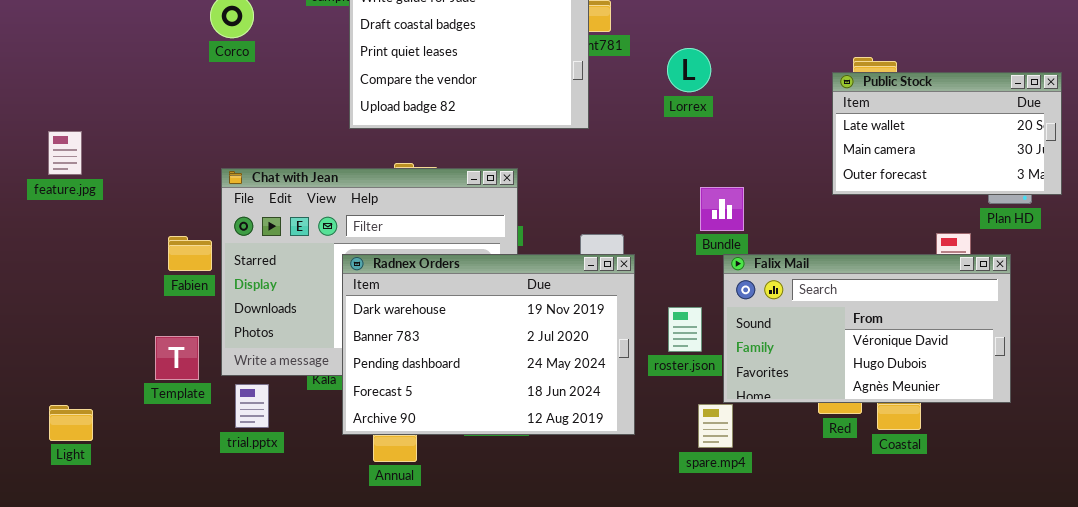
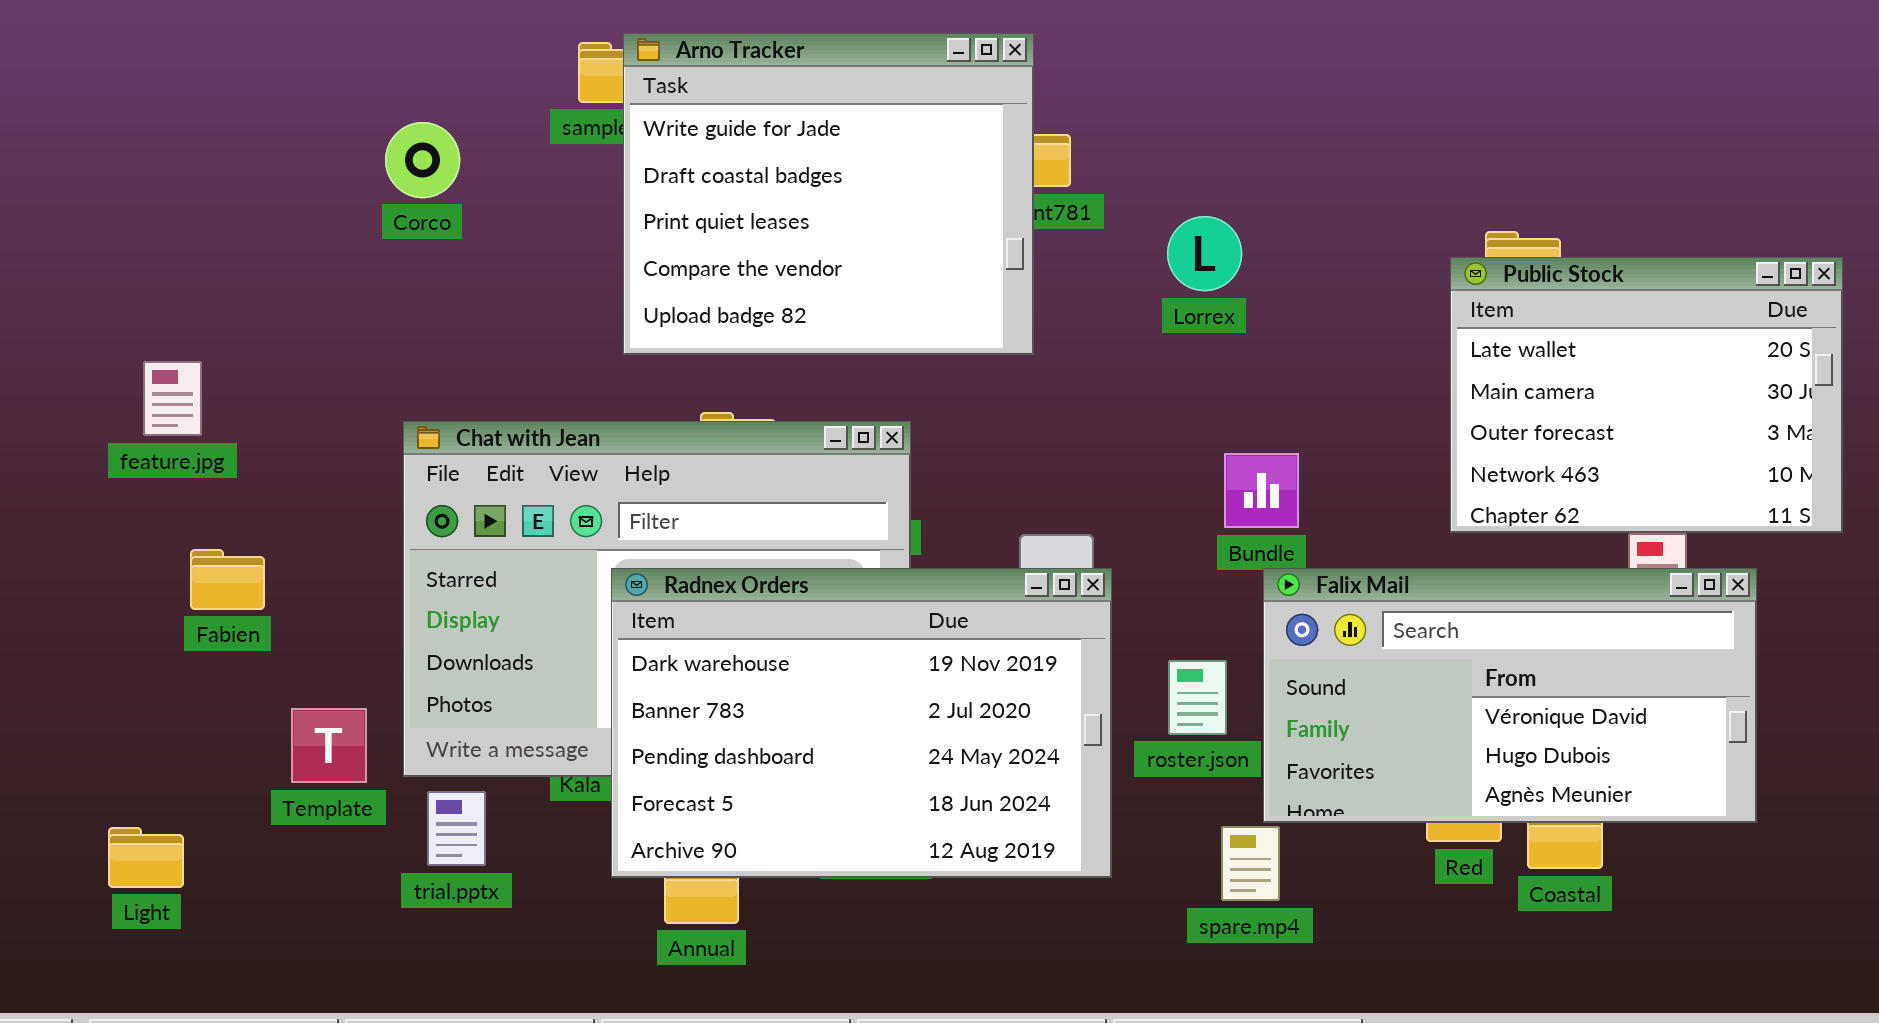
Public Stock: [832,72,1062,195] -> [1450,257,1843,533], resized
feature.jpg: [48,131,82,175] -> [143,361,202,436], moved
Fabien: [168,236,212,271] -> [190,549,265,610], moved

